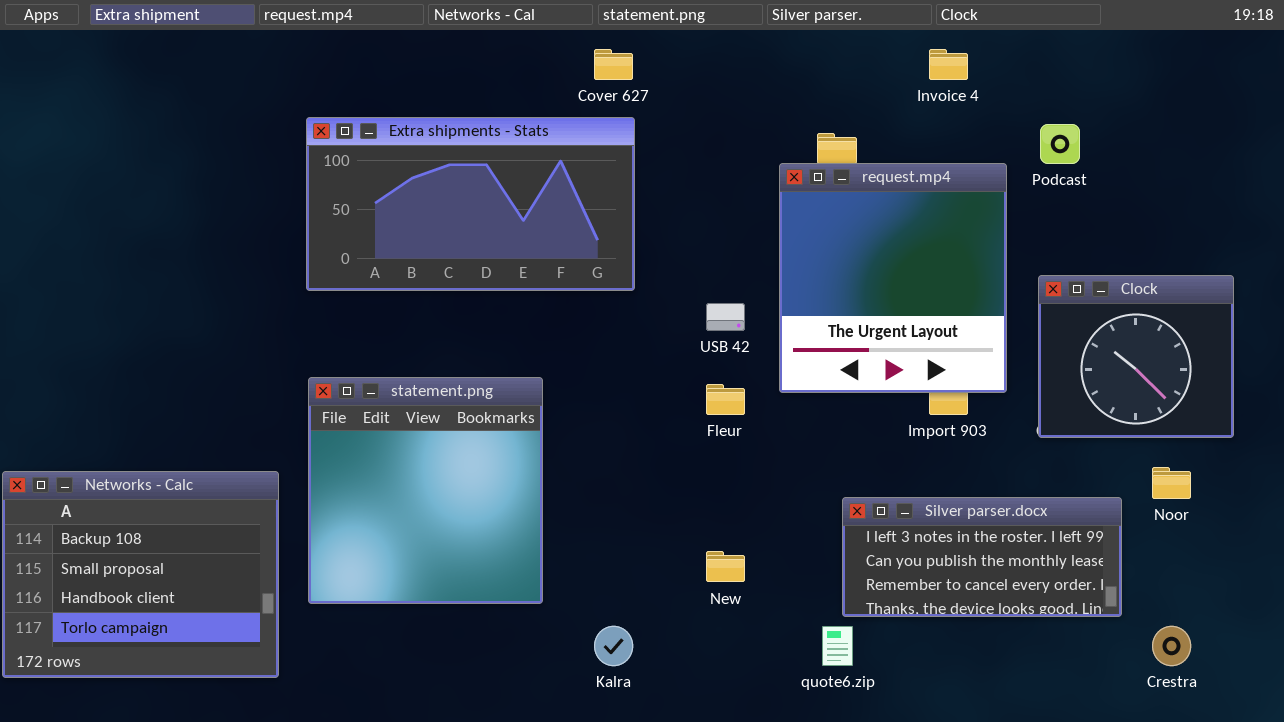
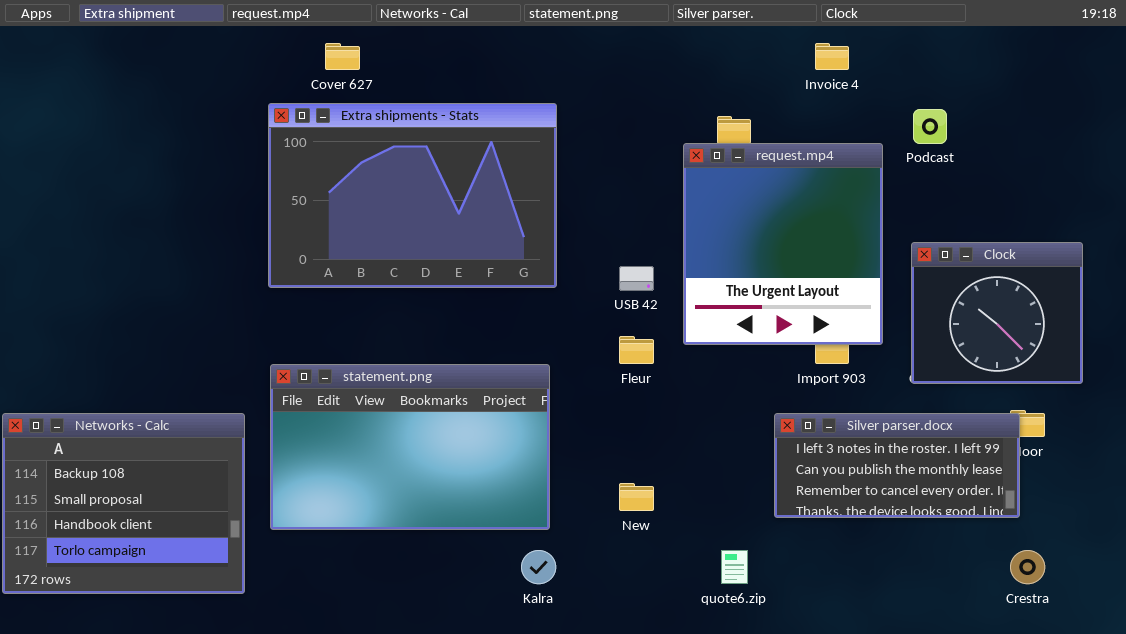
Cover 627: [594,49,633,80] -> [325,43,360,70], moved
Extra shipments - Stats: [306,117,635,291] -> [268,103,557,288], resized
statement.png: [308,377,543,604] -> [270,364,550,530], resized
Silver parser.docx: [842,497,1122,617] -> [774,413,1020,518], moved

